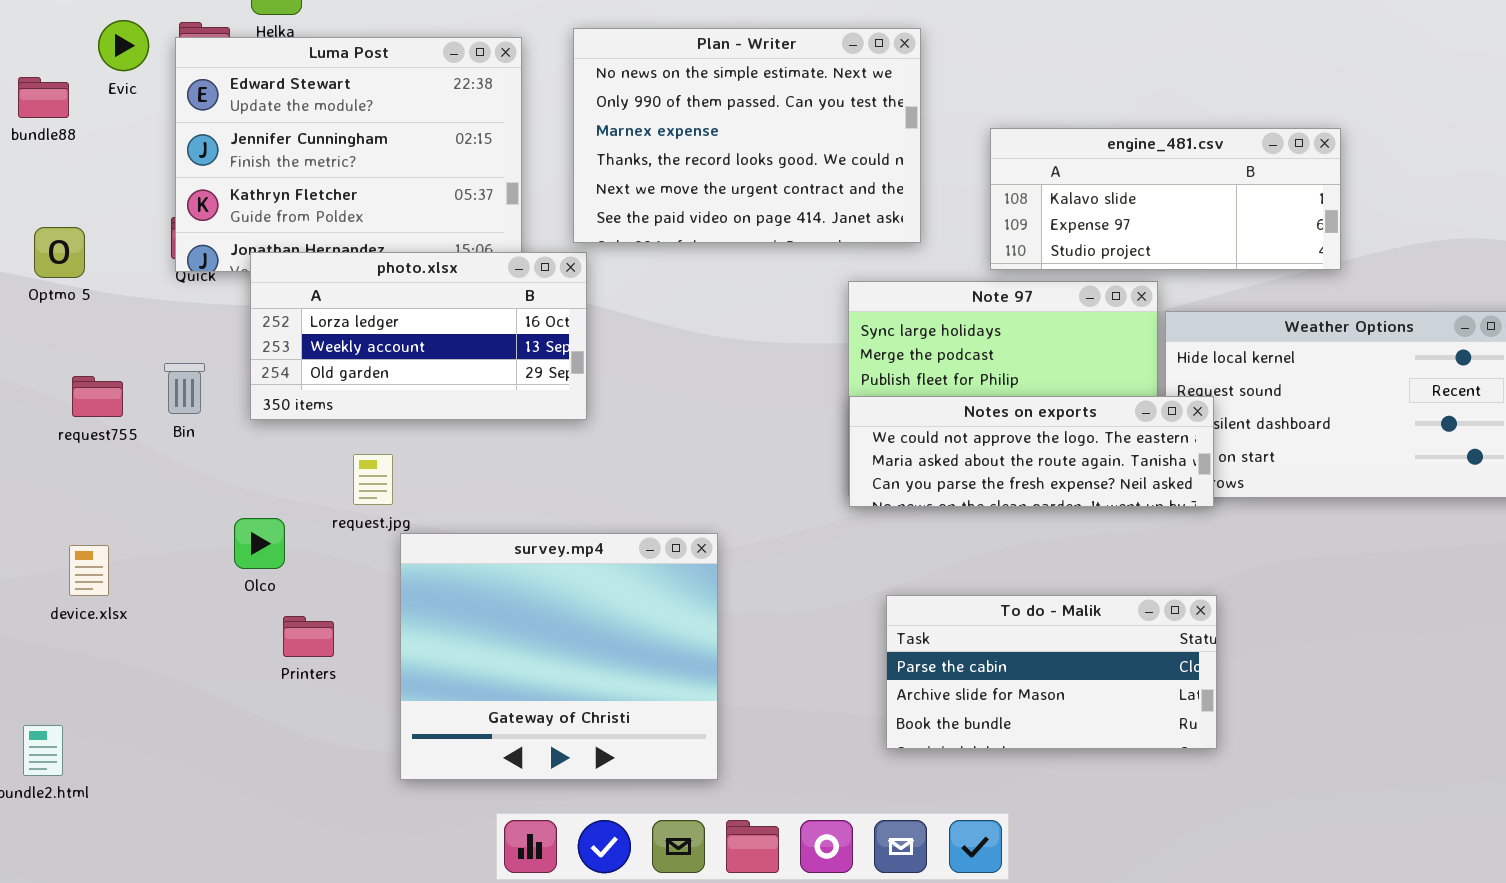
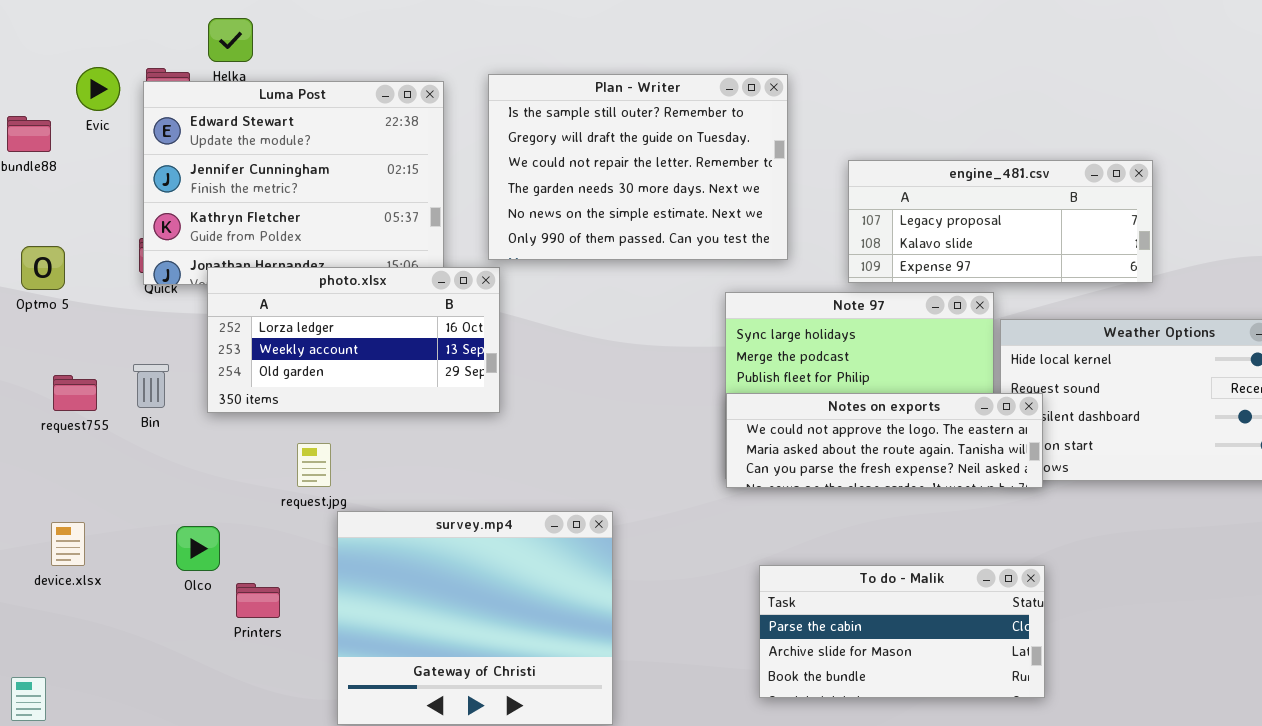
Plan - Writer: [573,28,921,243] -> [488,74,788,260], scrolled up 4 rows
engine_481.csv: [990,128,1341,270] -> [848,160,1153,283], scrolled up 1 row
Olco: [234,518,285,569] -> [176,526,220,571], moved

